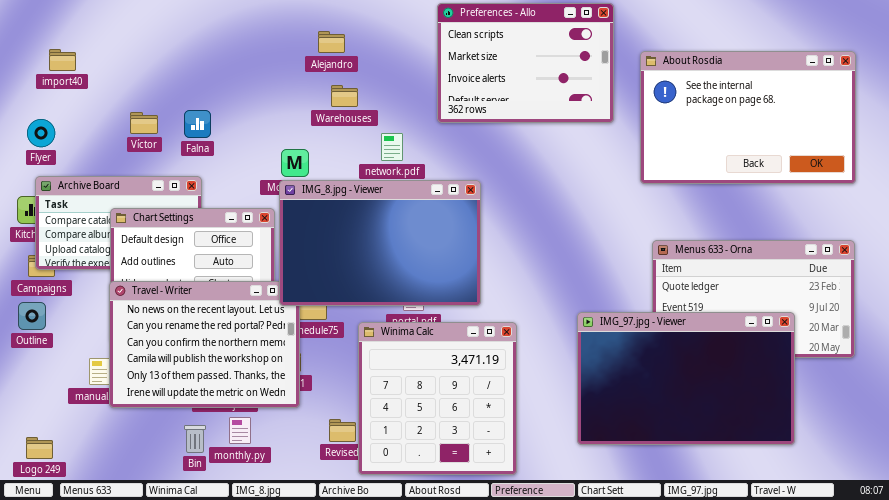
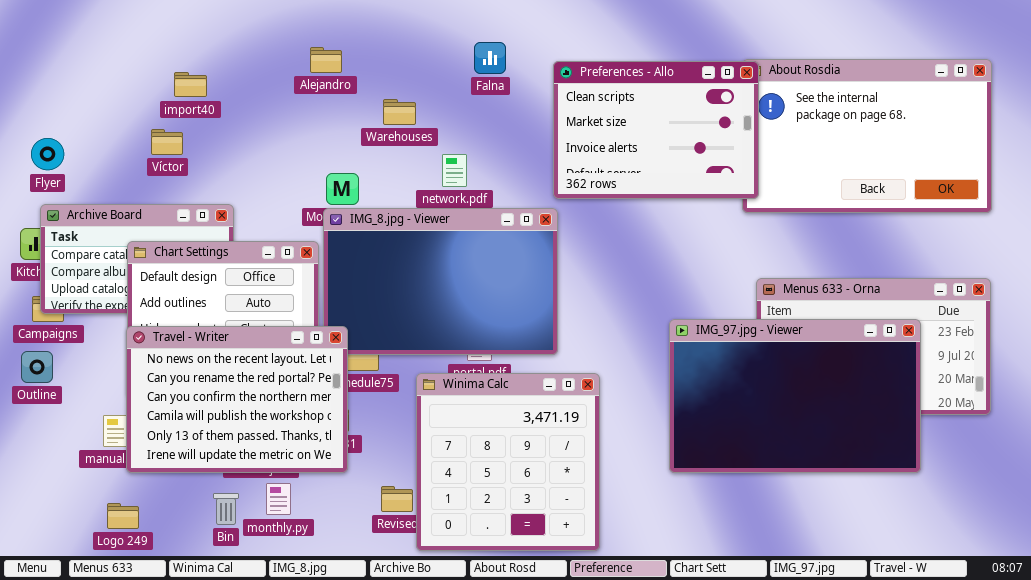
Preferences - Allo: [437,3,614,123] -> [553,61,759,199], moved
Alejandro: [318,31,345,53] -> [310,47,342,73], moved
import40: [49,49,76,71] -> [174,72,207,97], moved
Falna: [184,110,211,138] -> [474,42,506,74], moved
Travel - Writer: [109,281,300,408] -> [126,326,348,473], raised
IMG_97.jpg - Viewer: [577,312,795,445] -> [669,319,921,473], moved
Logo 249: [26,437,53,459] -> [107,503,139,529], moved

